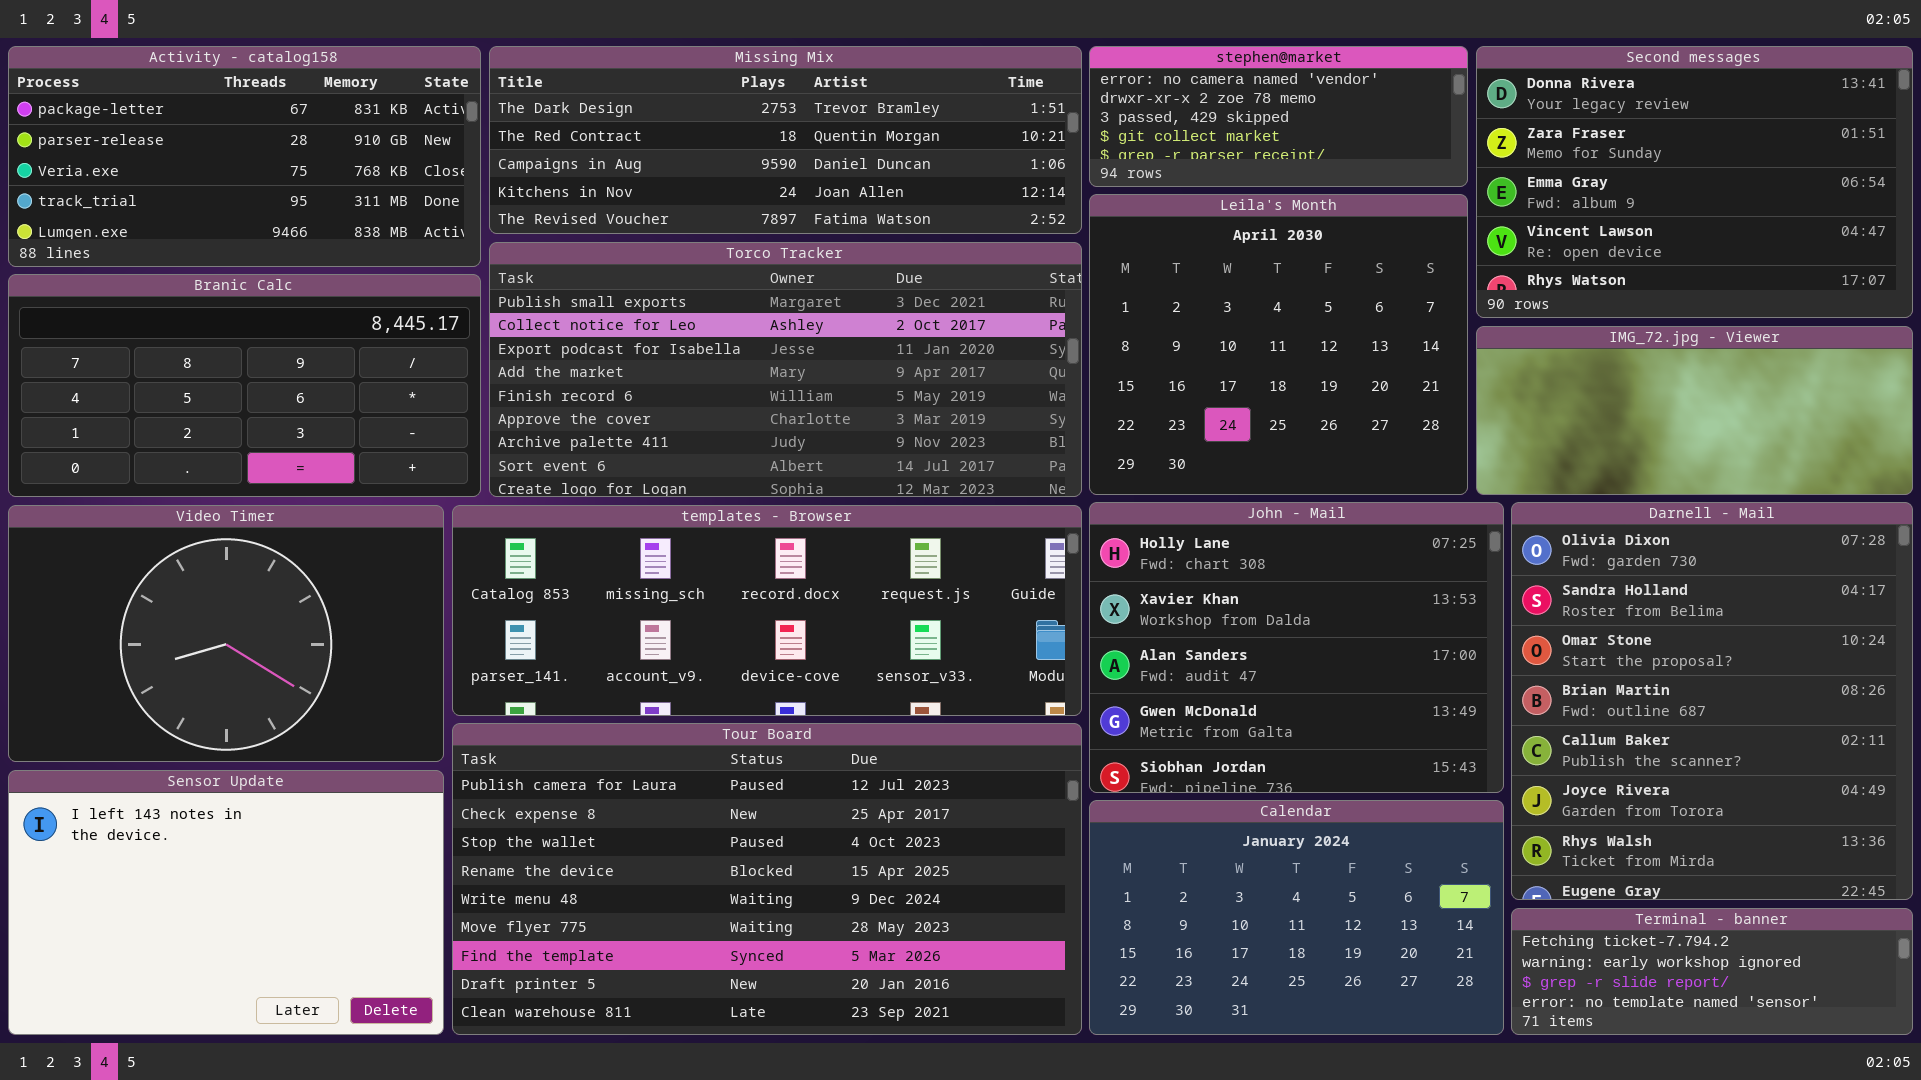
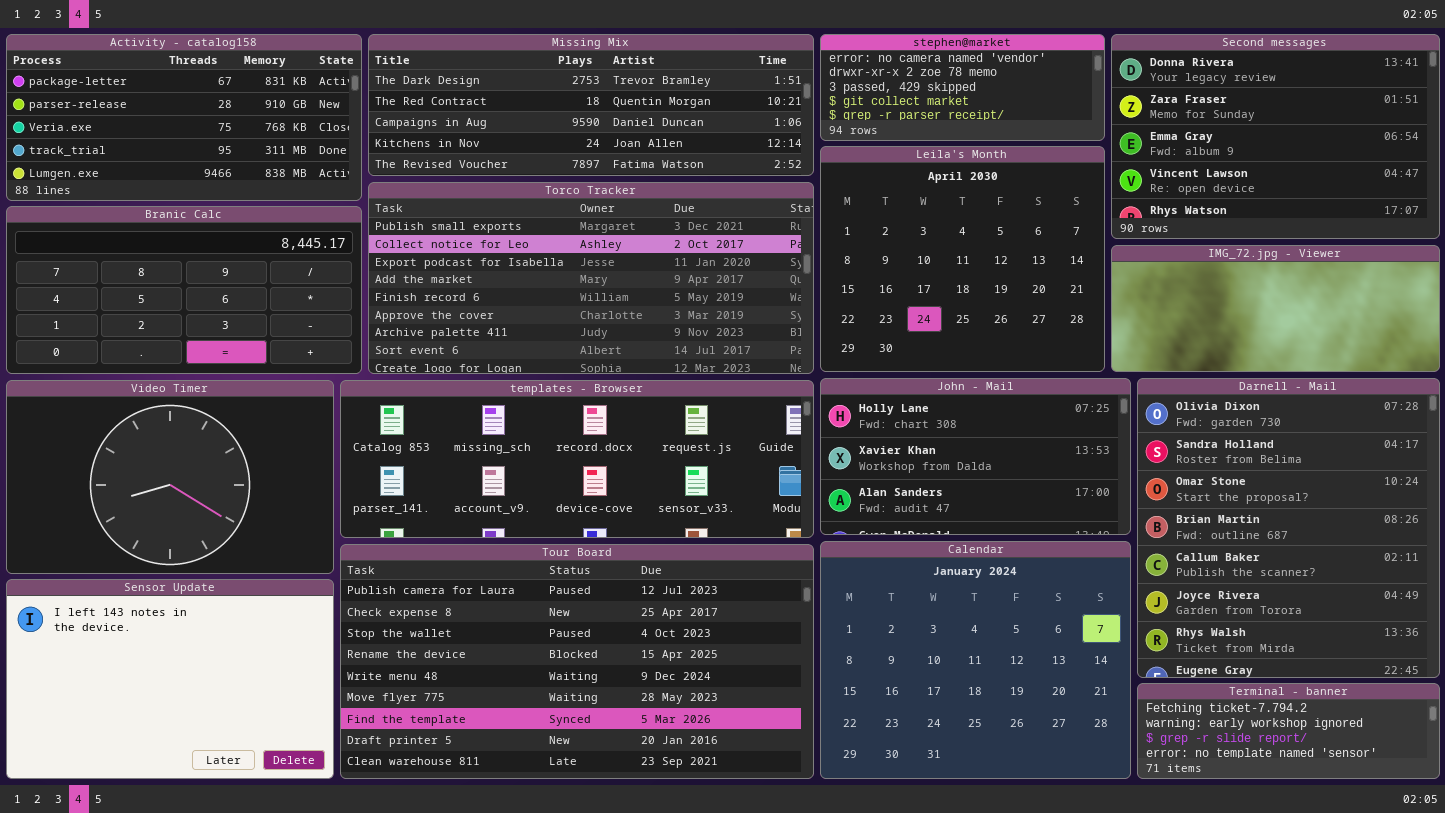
John - Mail: [1089,502,1504,793] -> [820,378,1131,535], resized
Calendar: [1089,800,1504,1035] -> [820,541,1131,779], resized

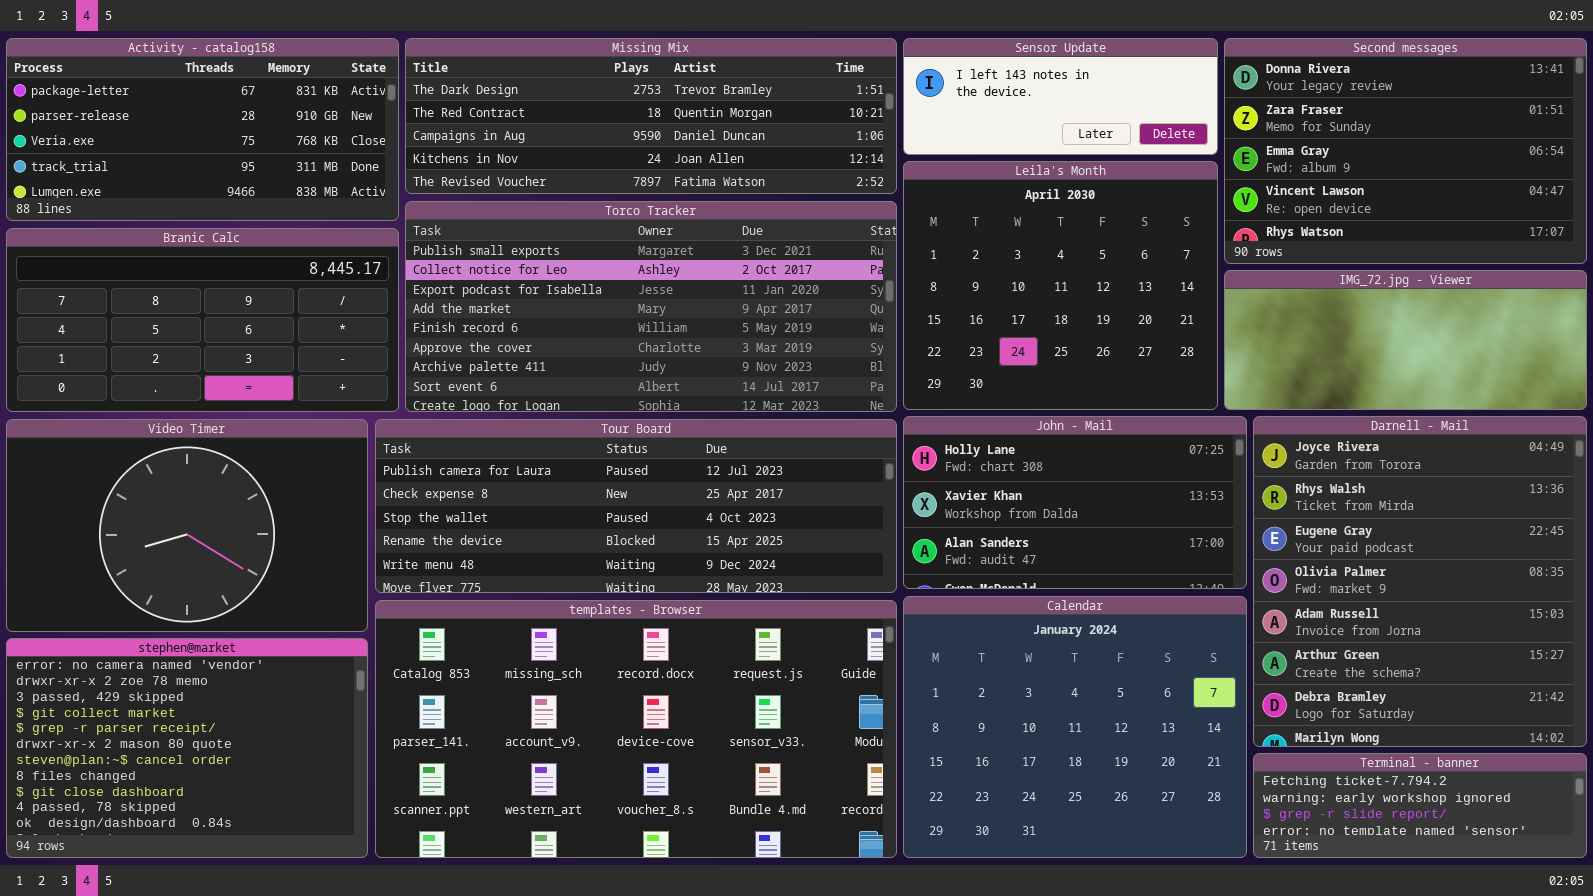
stephen@market: [820,34,1105,141] -> [6,638,368,858], moved, resized
Darnell - Mail: [1137,378,1440,678] -> [1253,416,1587,747], scrolled down 5 rows
templates - Browser: [340,380,814,538] -> [375,600,897,858], moved, resized
Tour Board: [340,544,814,779] -> [375,419,897,593], moved, resized
Sensor Update: [6,579,334,779] -> [903,38,1218,155], moved, resized

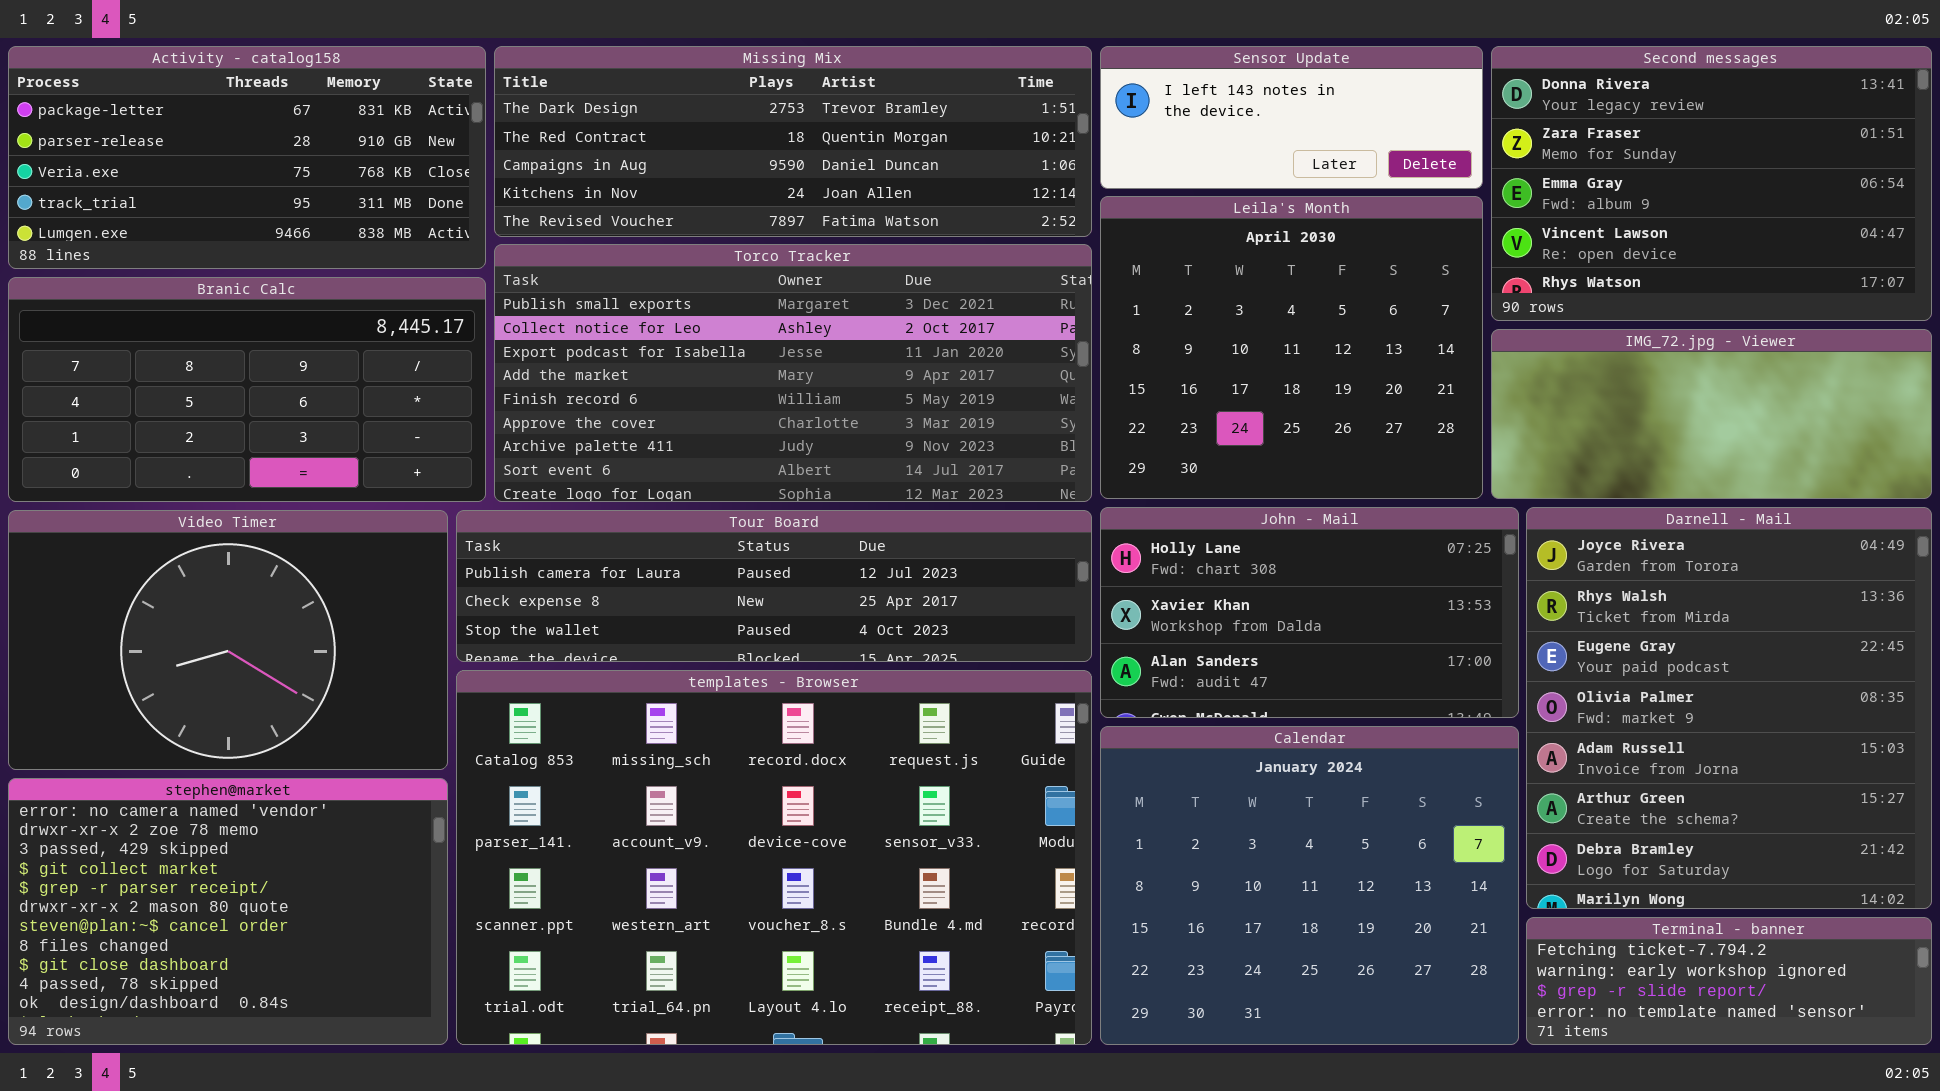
Tour Board: [375,419,897,593] -> [456,510,1092,662], resized
templates - Browser: [375,600,897,858] -> [456,670,1092,1045], resized

